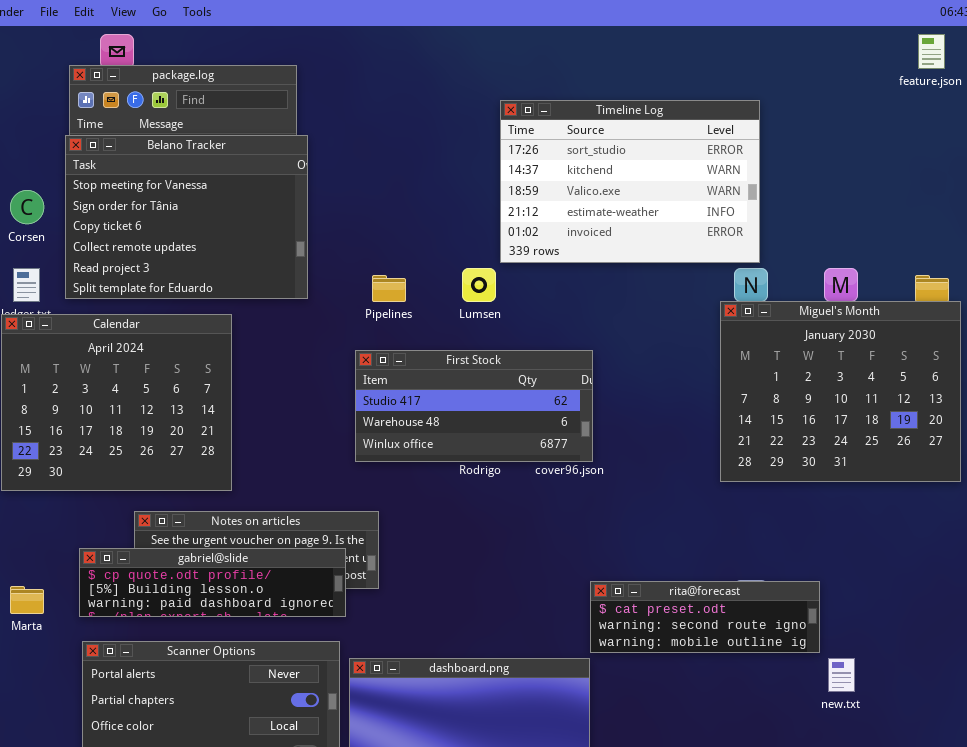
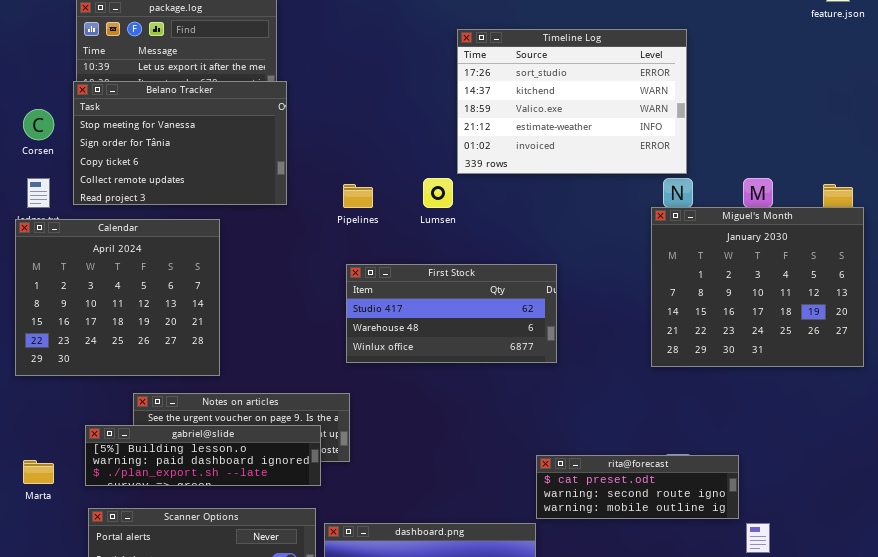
Belano Tracker: [65,135,308,299] -> [73,81,287,205], resized
First Stock: [355,350,593,462] -> [346,264,557,363], moved
gabriel@slide: [79,548,346,617] -> [85,425,321,486], scrolled down 1 row

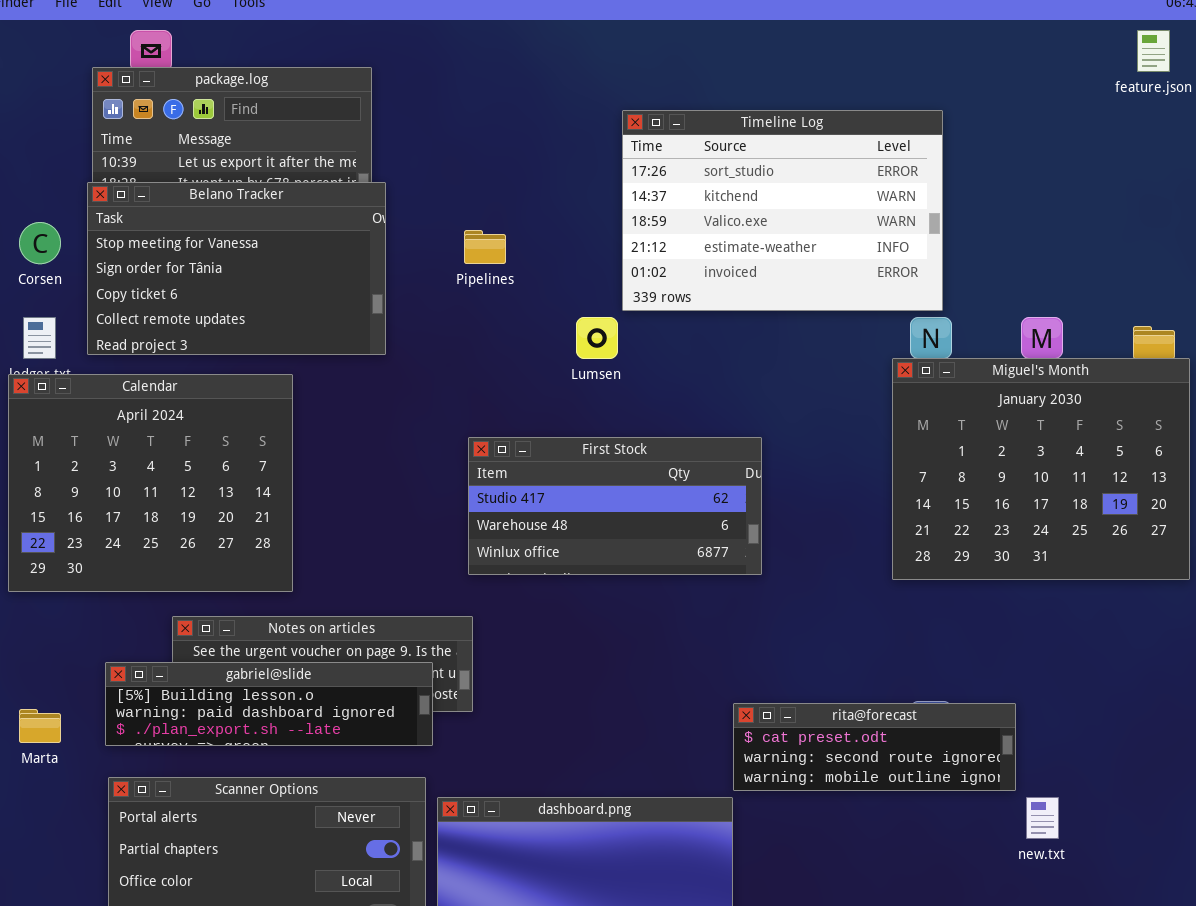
Pipelines: [343,184,373,208] -> [464,230,506,264], moved

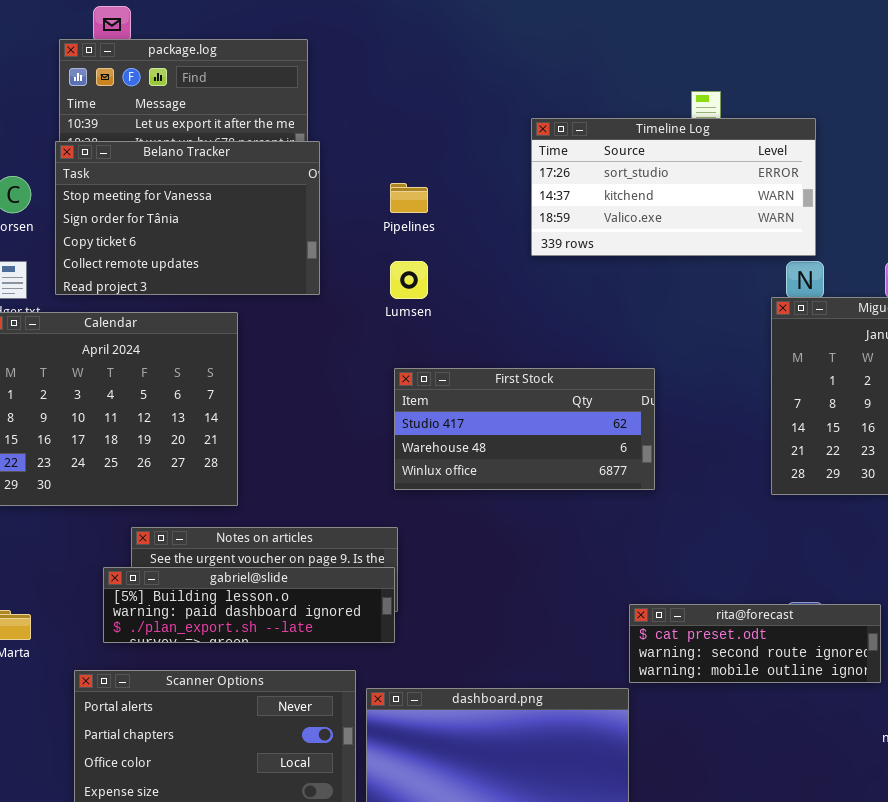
Timeline Log: [622,110,943,311] -> [531,118,816,256], resized
Lumsen: [576,317,618,359] -> [390,261,428,299], moved
gabriel@slide: [105,662,433,746] -> [103,567,395,643], moved

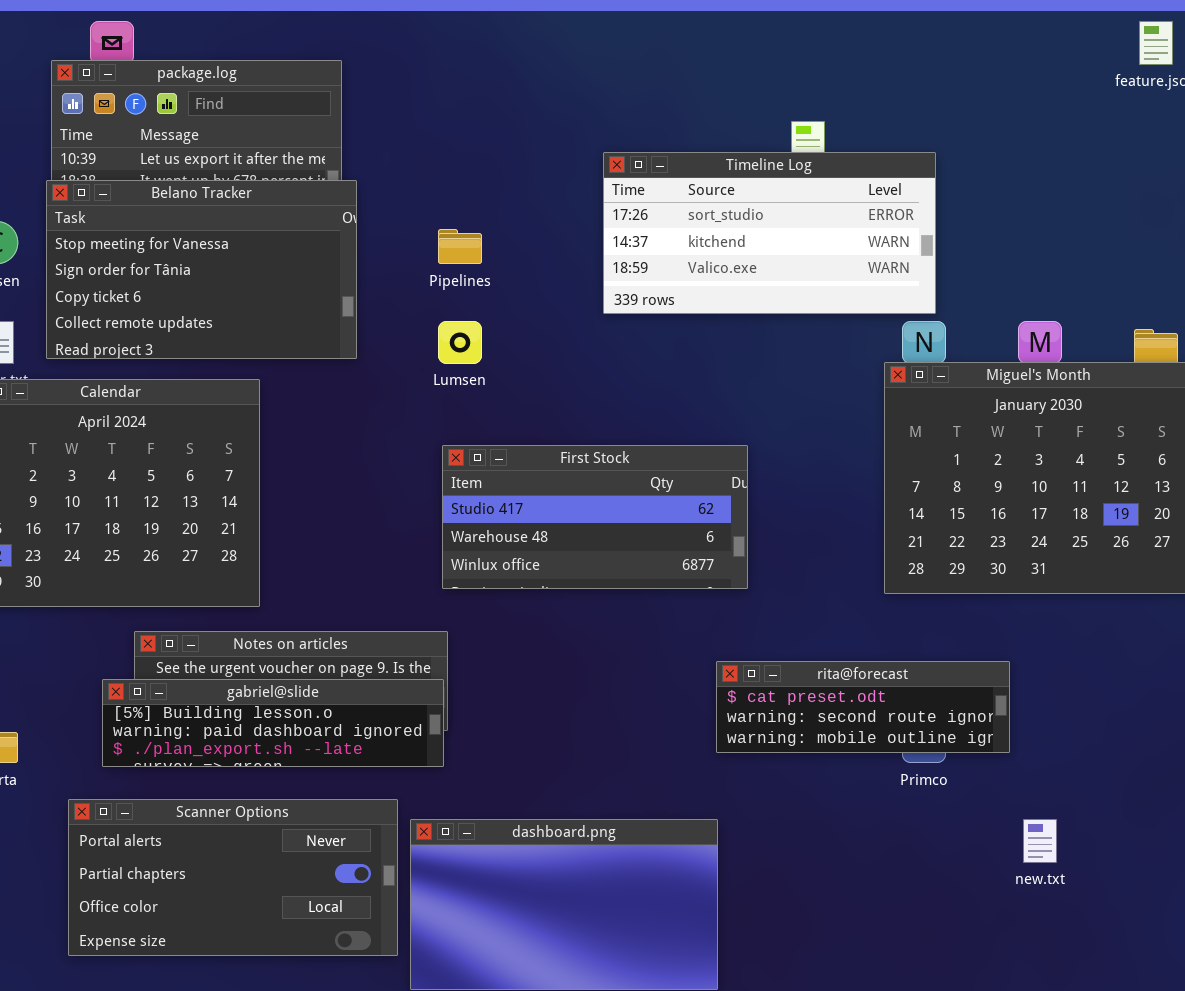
rita@forecast: [629,604,881,683] -> [716,661,1010,753], moved

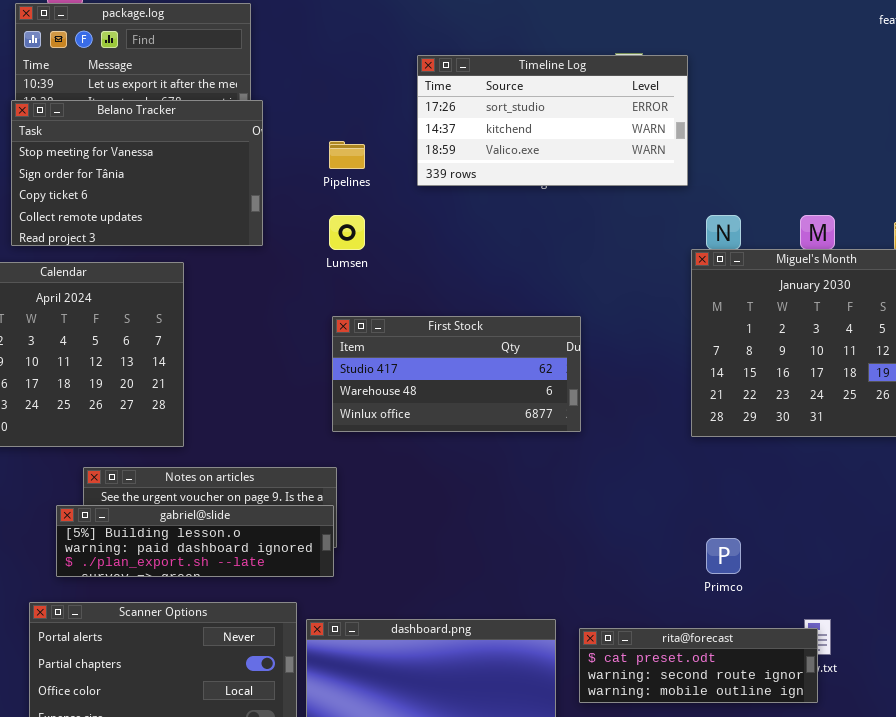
Timeline Log: [603,152,936,314] -> [417,55,688,186], moved
rita@forecast: [716,661,1010,753] -> [579,628,818,703], moved

